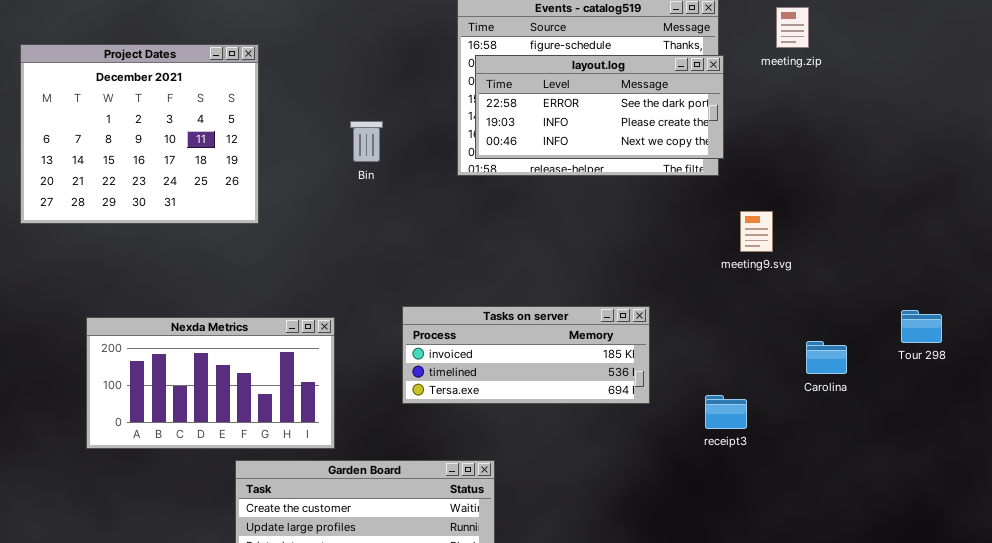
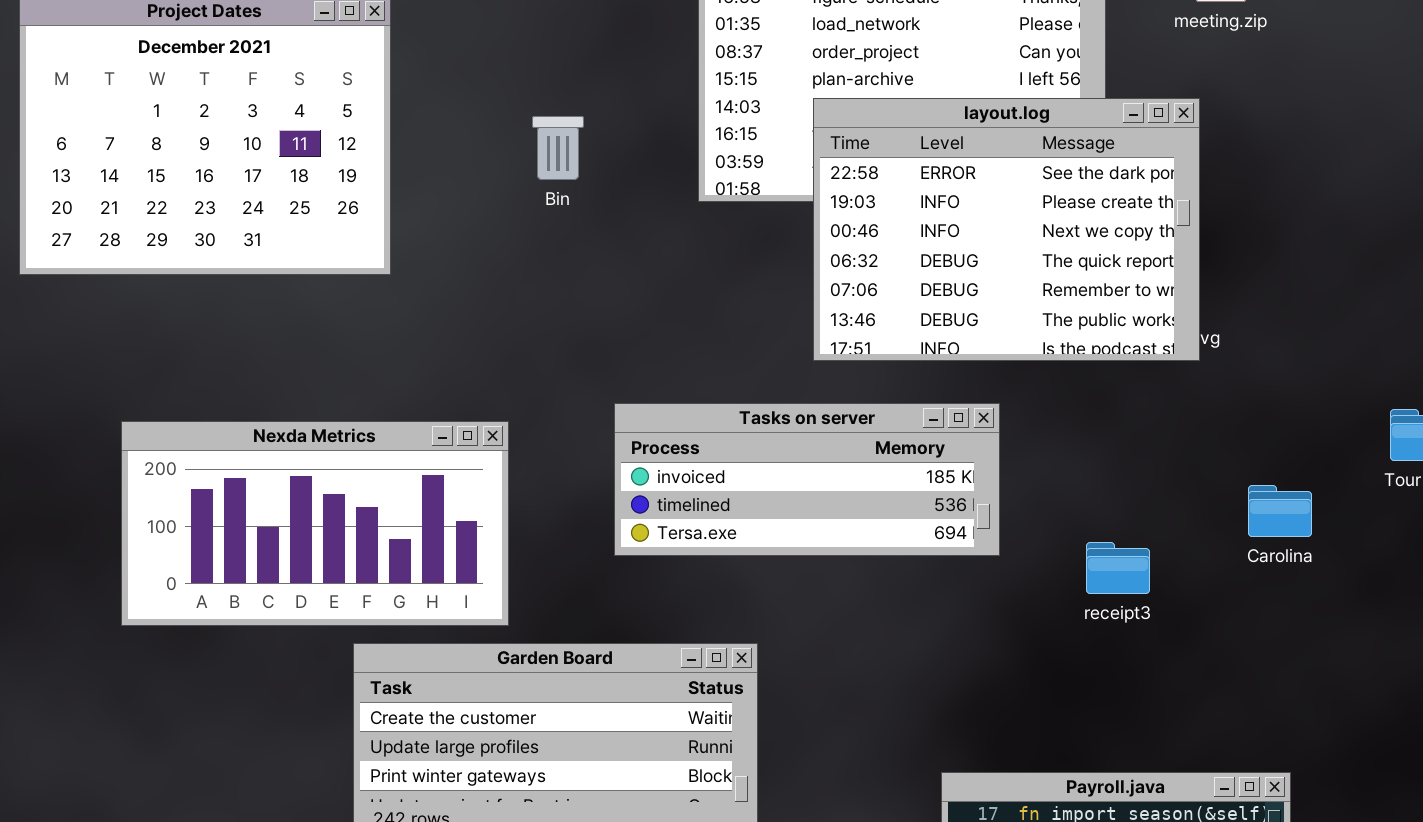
layout.log: [475,55,724,159] -> [813,98,1200,361], moved, resized
Carolina: [806,341,847,374] -> [1248,485,1312,537], moved

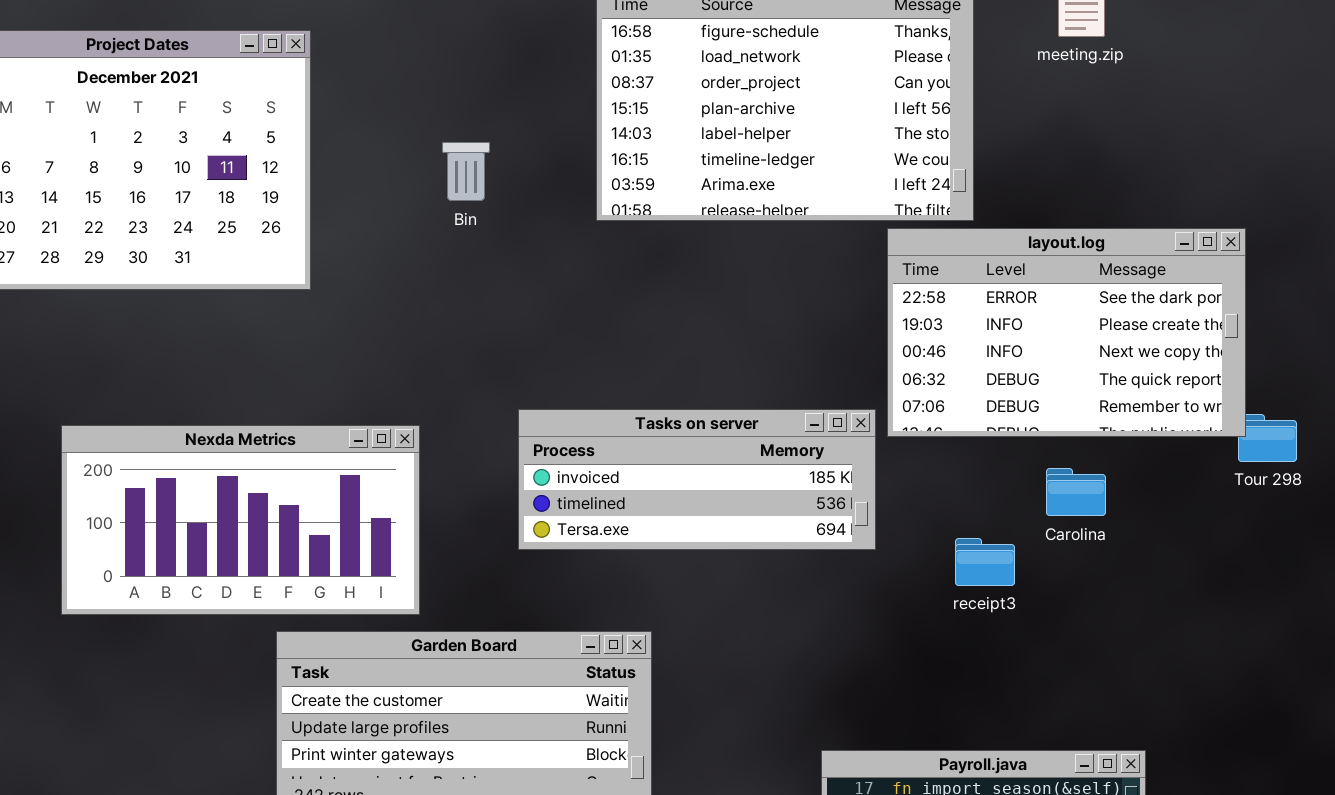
layout.log: [813,98,1200,361] -> [887,228,1246,437], moved, resized
Carolina: [1248,485,1312,537] -> [1046,468,1106,516], moved

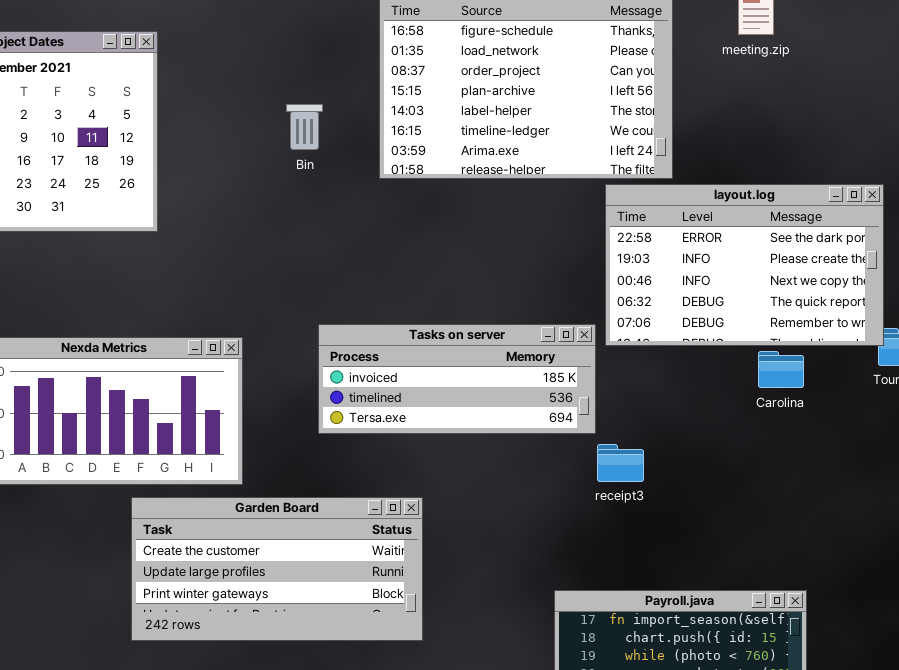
Bin: [442,142,490,201] -> [286,104,323,150], moved
Carolina: [1046,468,1106,516] -> [758,351,804,388], moved
receipt3: [955,538,1015,586] -> [597,444,644,482], moved

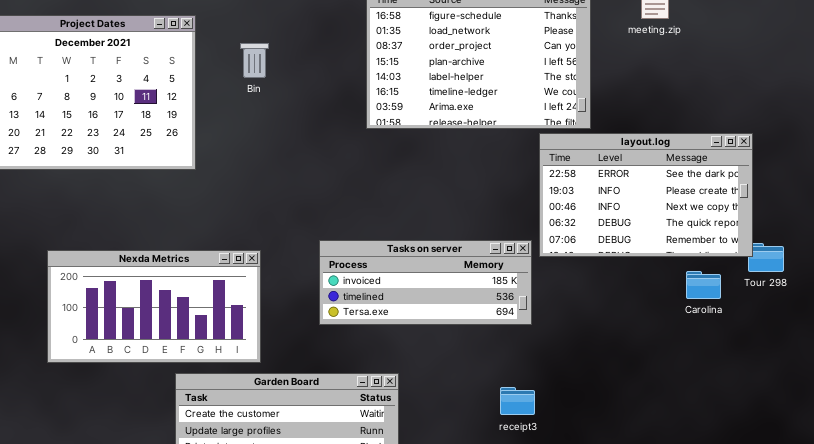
Bin: [286,104,323,150] -> [240,43,269,78], moved
Carolina: [758,351,804,388] -> [686,271,721,299], moved
receipt3: [597,444,644,482] -> [500,387,535,415], moved

